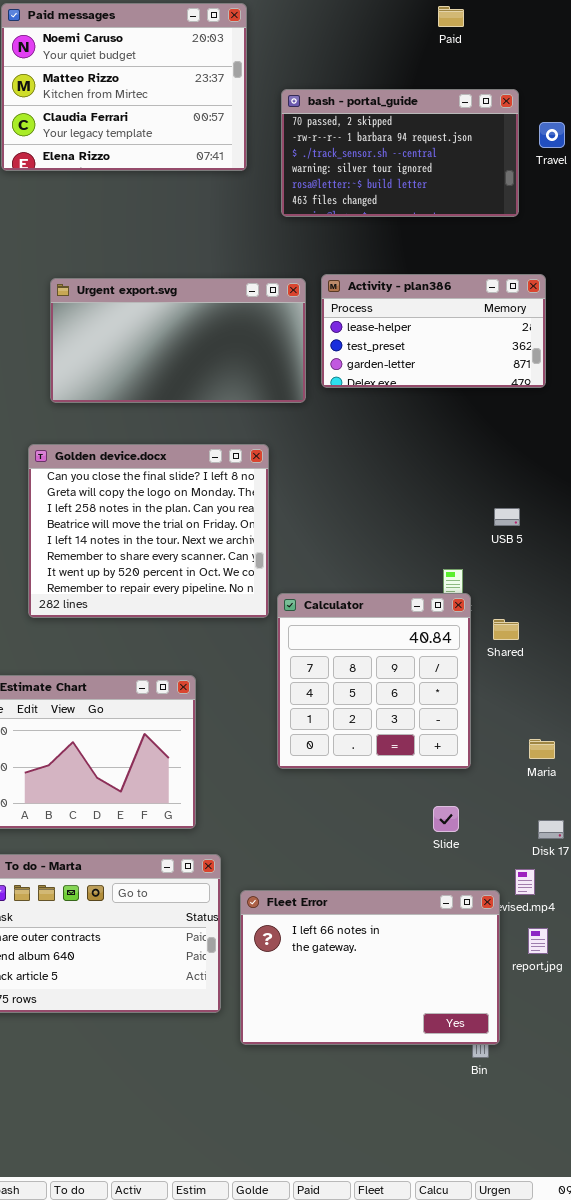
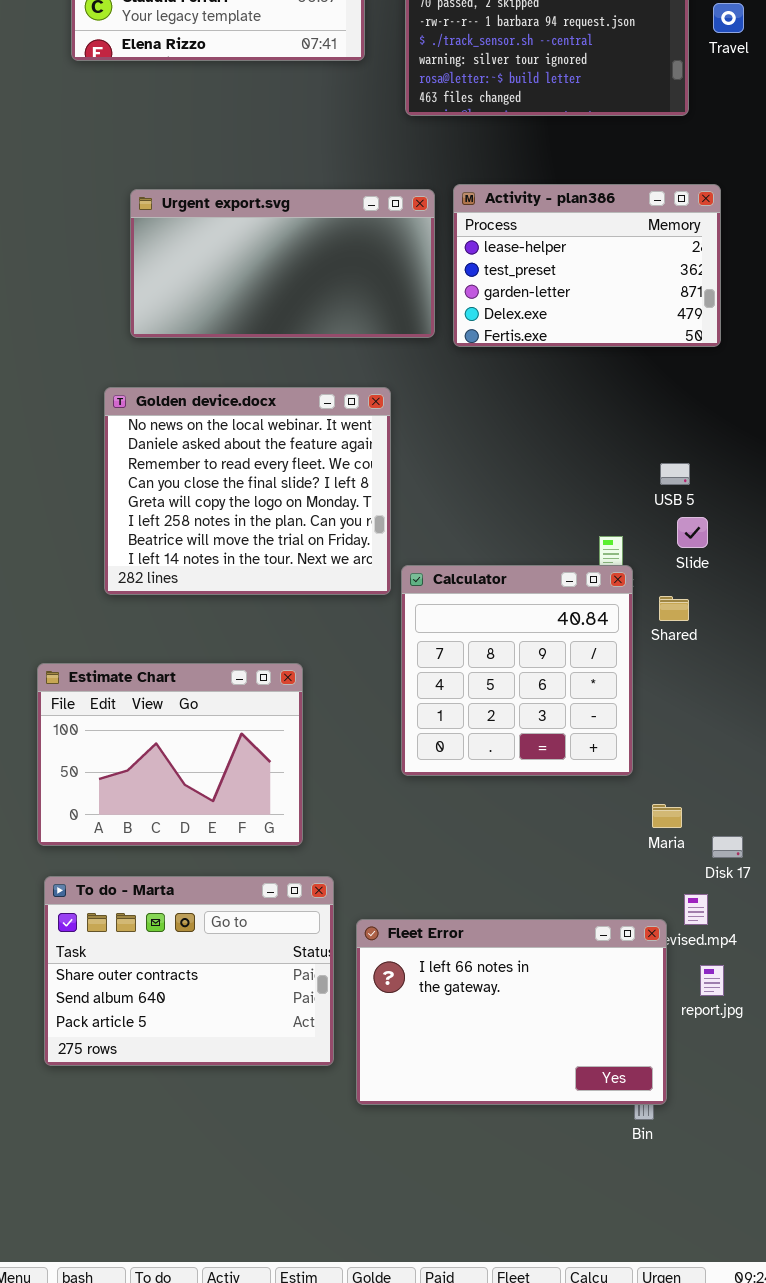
Activity - plan386: [321,274,546,388] -> [453,184,721,347], resized
Golden device.docx: [28,444,269,618] -> [104,387,391,595], scrolled up 3 rows
Maria: [529,739,555,759] -> [652,804,682,828], moved
Slide: [433,806,459,832] -> [677,517,708,548], moved

